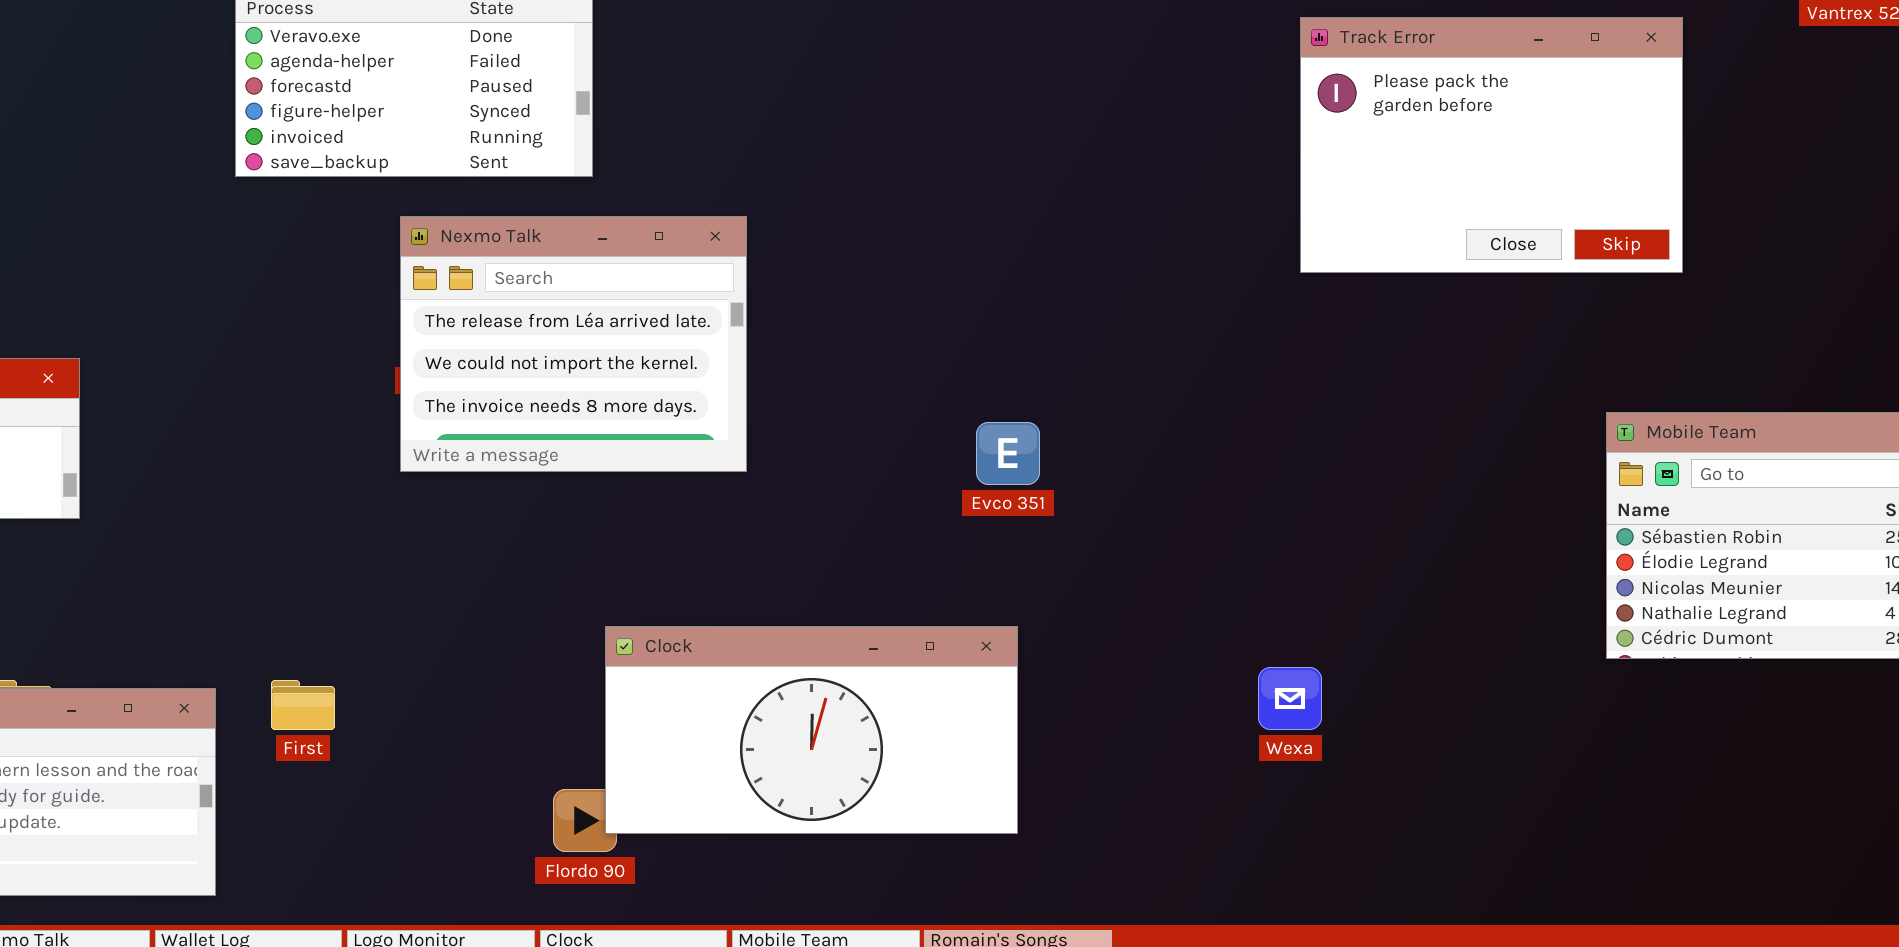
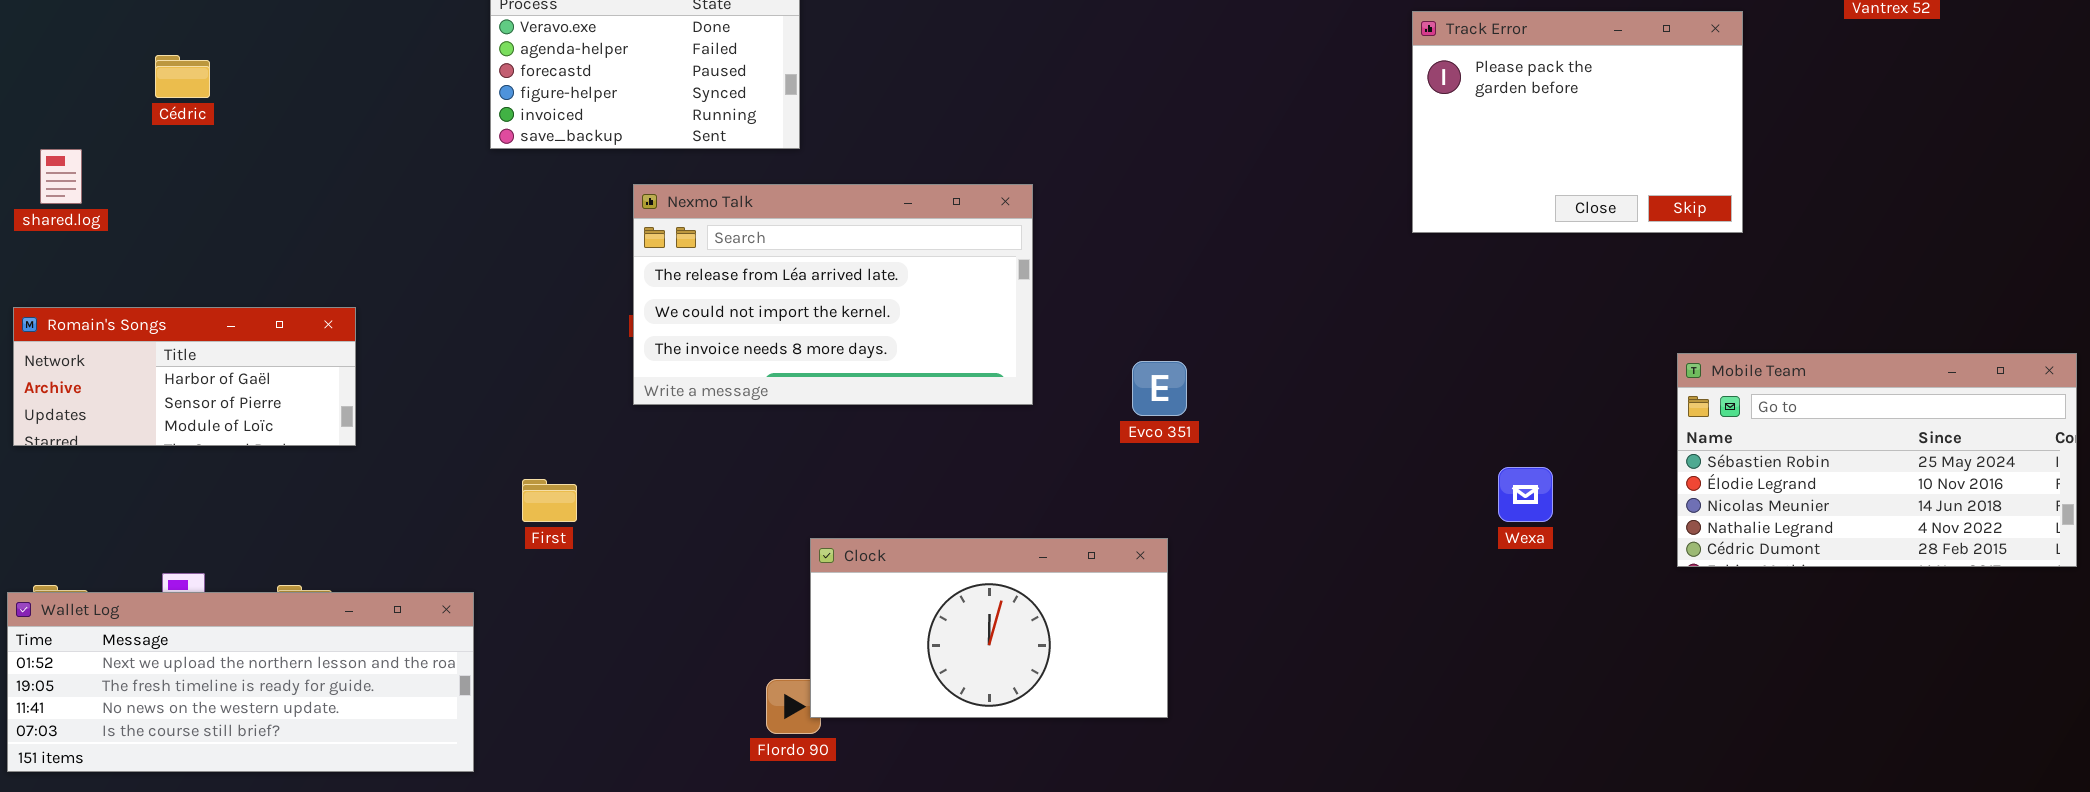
Nexmo Talk: [400,216,747,472] -> [633,184,1033,405], resized
Wexa: [1258,667,1322,730] -> [1498,467,1553,522], moved
First: [271,680,335,730] -> [522,479,577,522], moved

